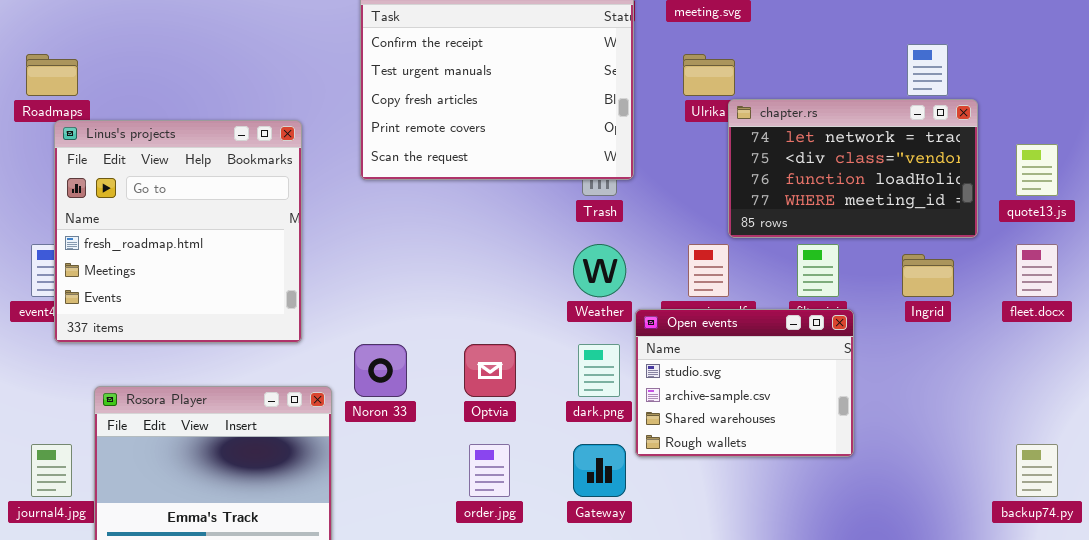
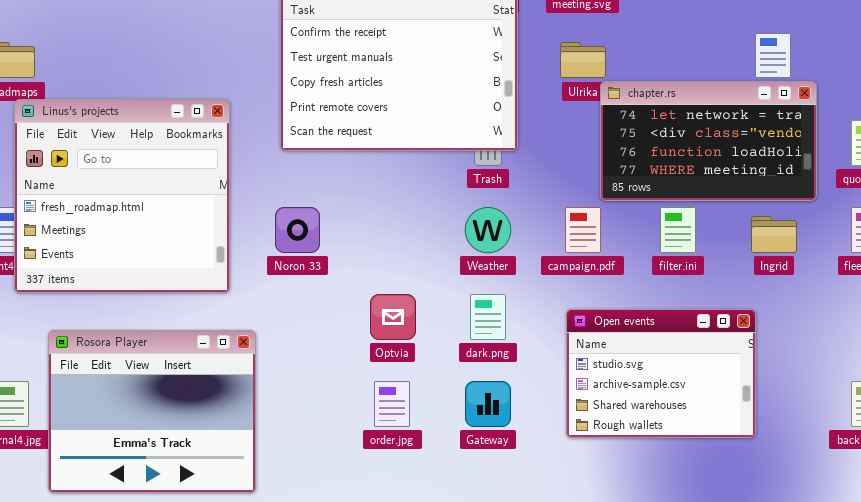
Open events: [635,309,854,457] -> [566,309,756,438], moved
Noron 33: [354,344,407,397] -> [275,207,320,253], moved

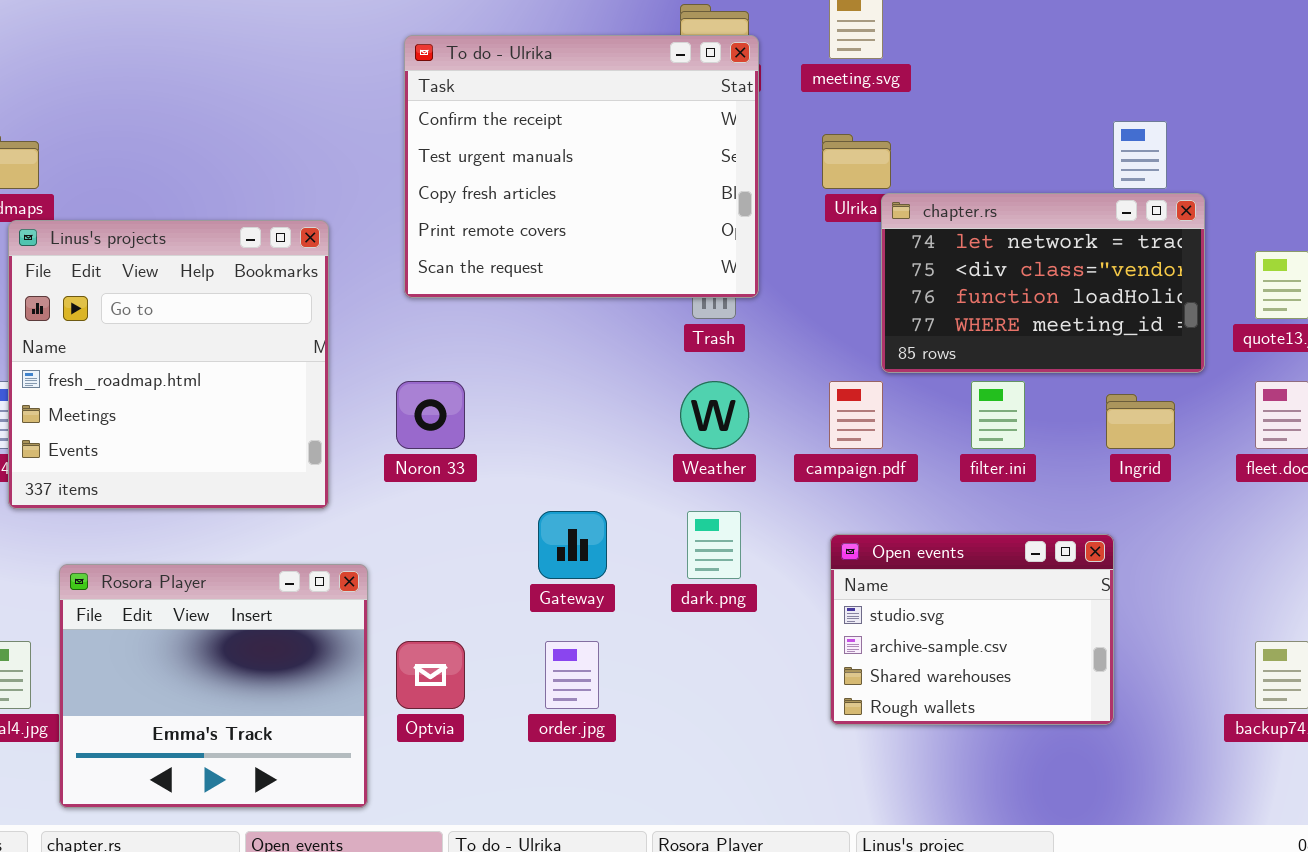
Optvia: [370,294,416,340] -> [396,641,465,709], moved
Gateway: [465,381,511,427] -> [538,511,607,579], moved

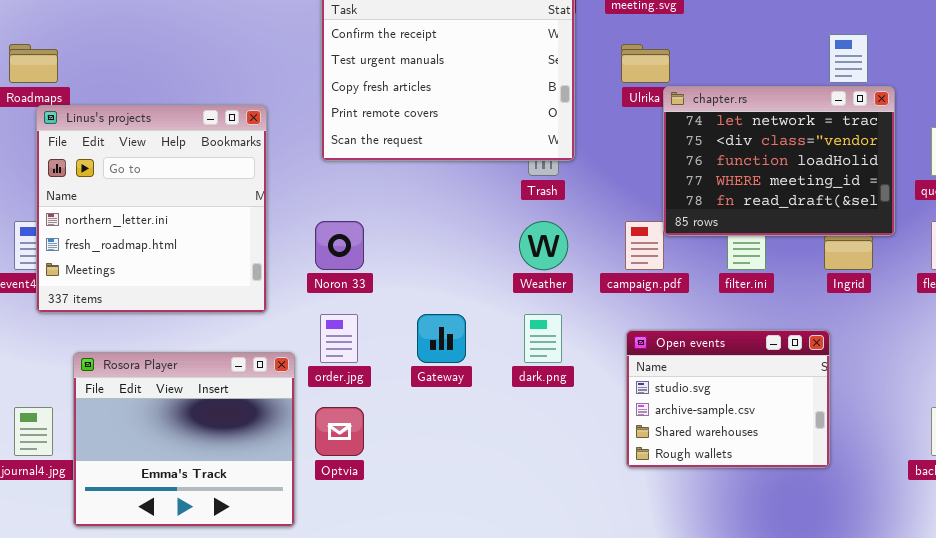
chapter.rs: [881,193,1205,373] -> [663,86,895,236], resized
Linus's projects: [8,220,329,509] -> [36,105,267,313], scrolled up 1 row
order.jpg: [545,641,599,709] -> [320,314,358,363], moved

